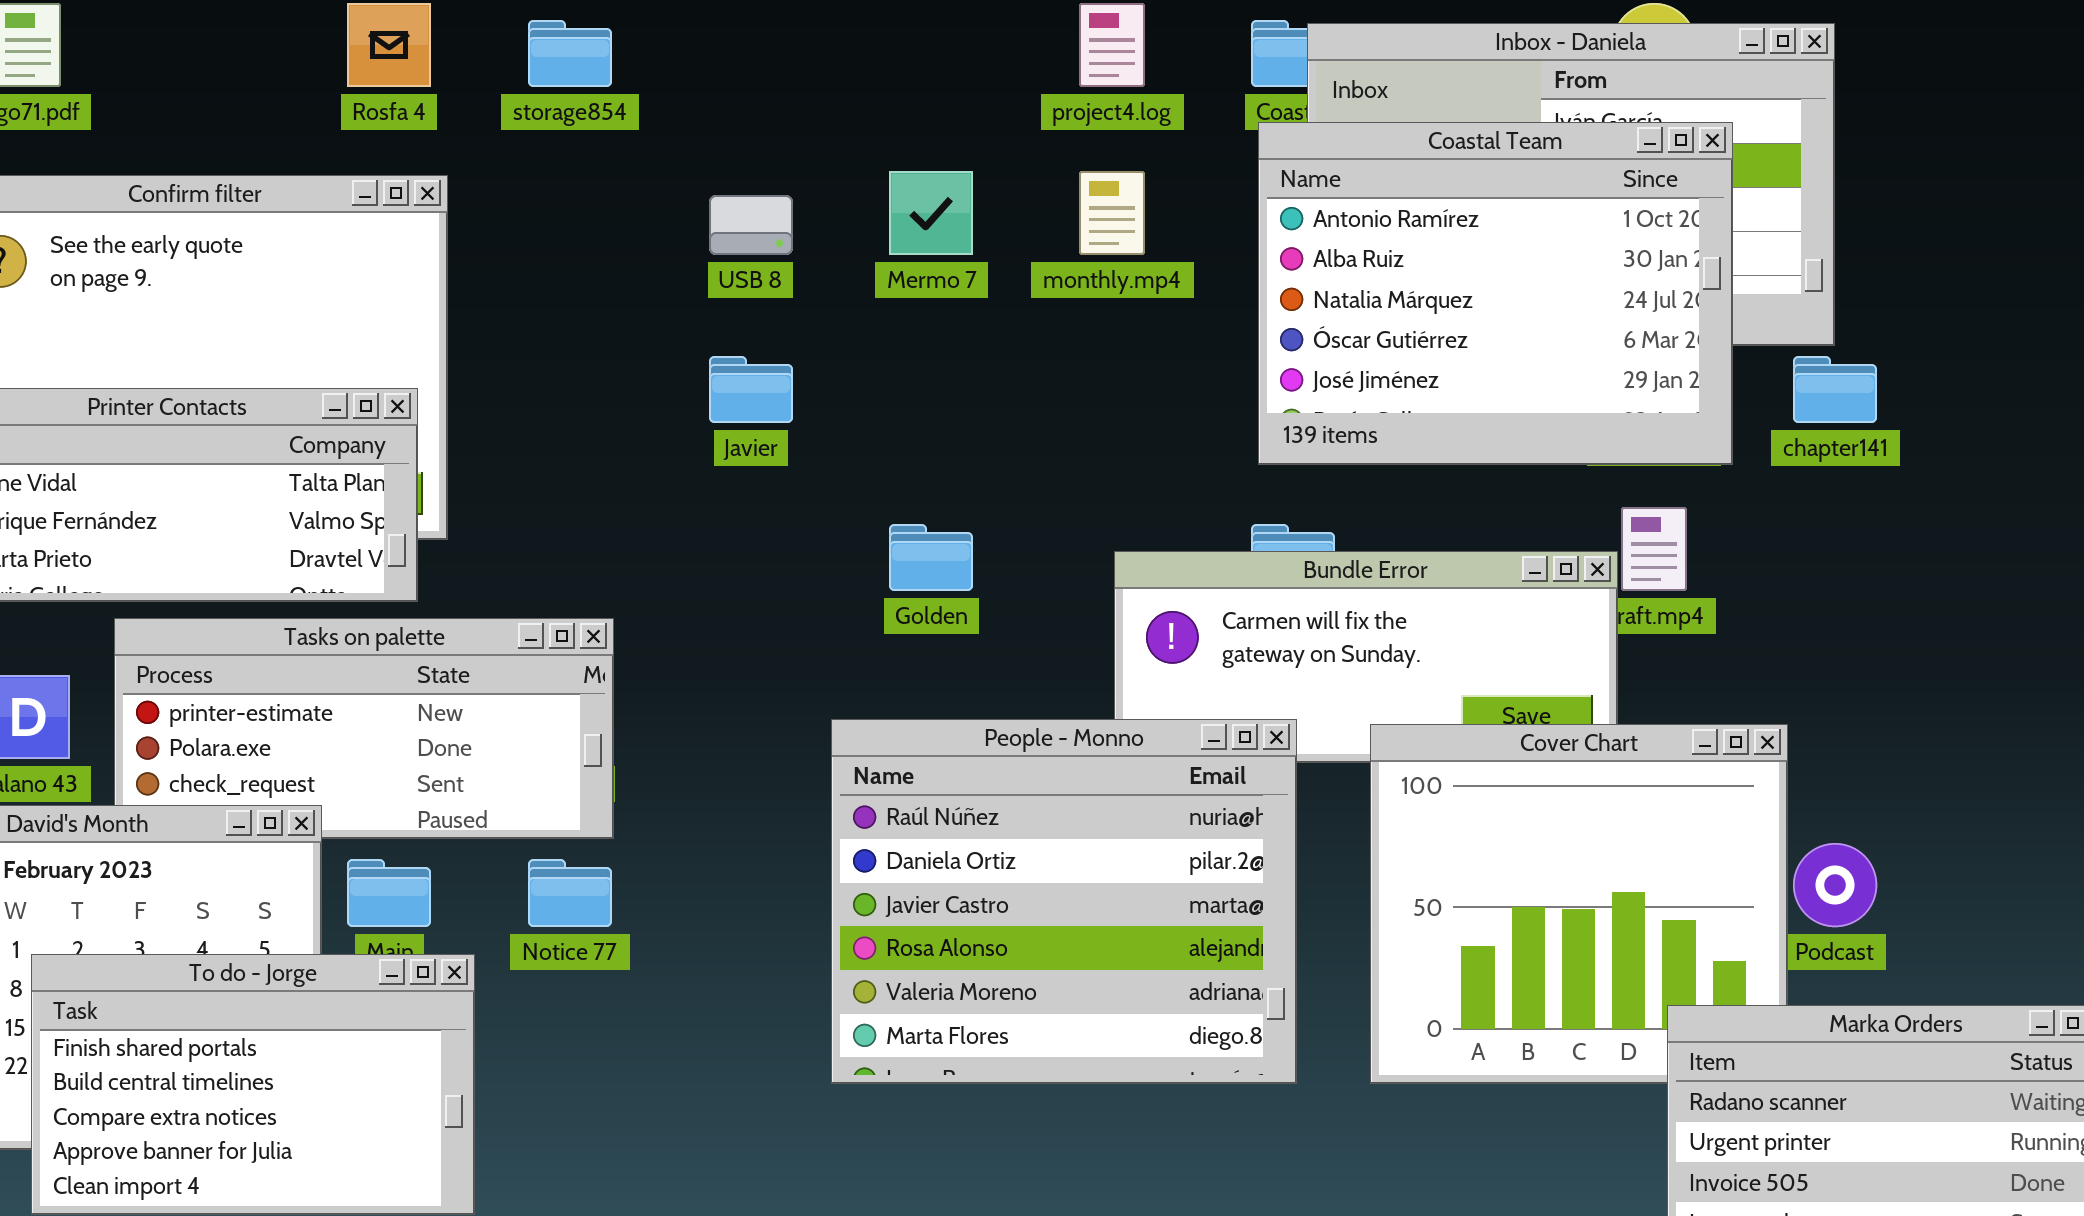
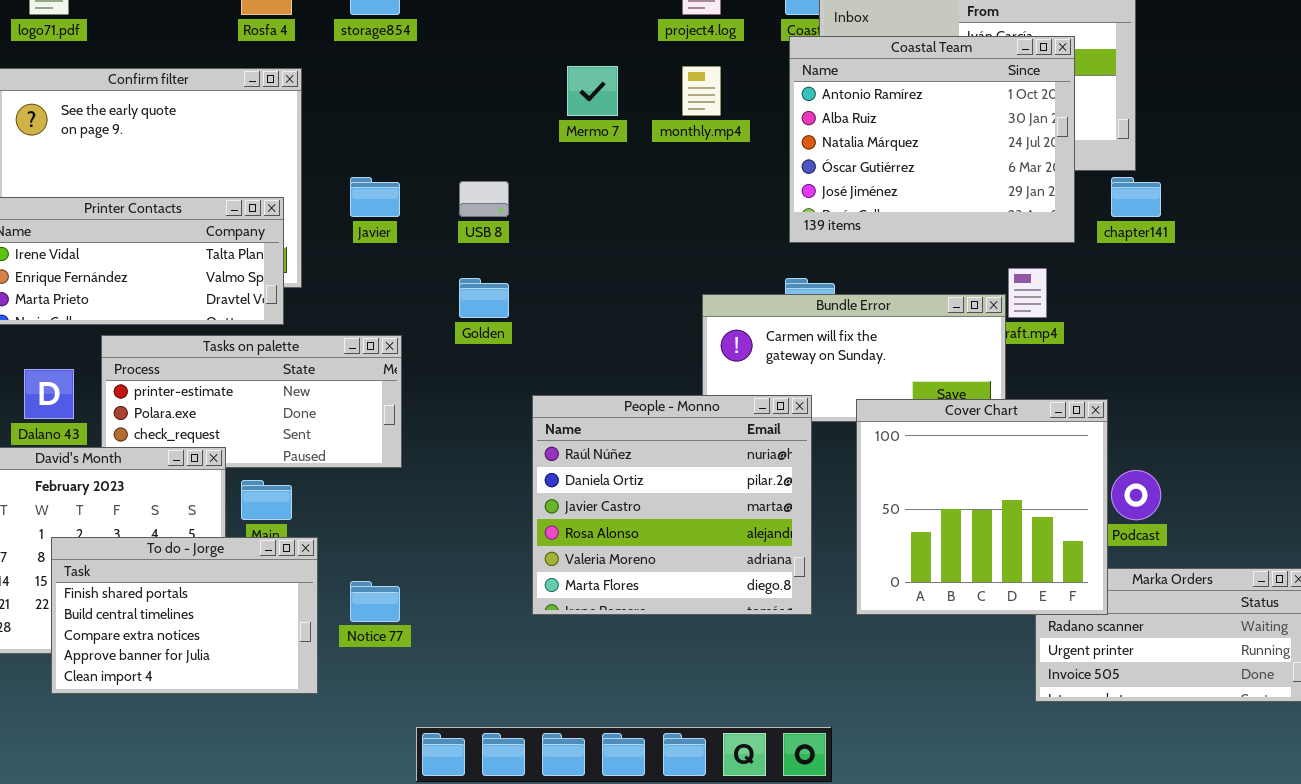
USB 8: [709,195,793,255] -> [459,181,509,217], moved
Javier: [709,356,793,423] -> [350,177,400,217], moved
Golden: [889,524,973,591] -> [459,278,509,318], moved
Cover Chart: [1370,724,1788,1084] -> [856,399,1108,615], raised
Notice 77: [528,859,612,927] -> [350,581,400,622], moved

